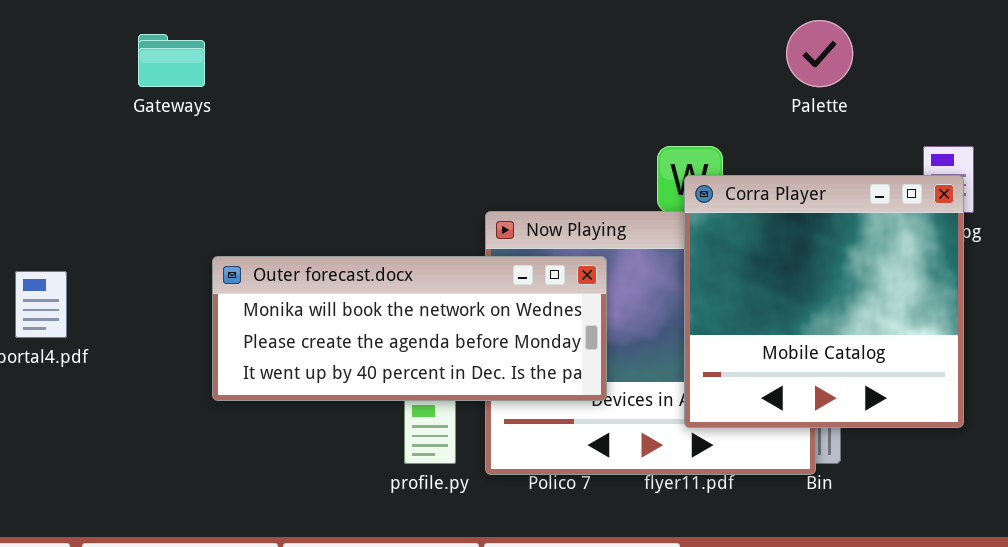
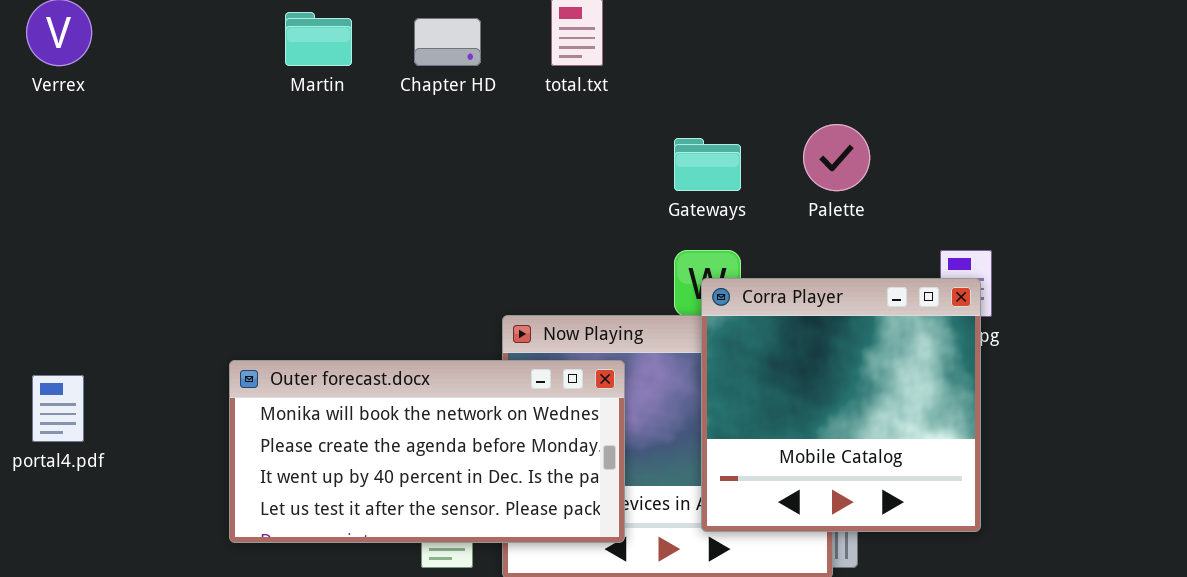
Gateways: [138,34,205,87] -> [674,138,741,191], moved
Outer forecast.docx: [212,256,607,401] -> [229,360,625,543], resized

